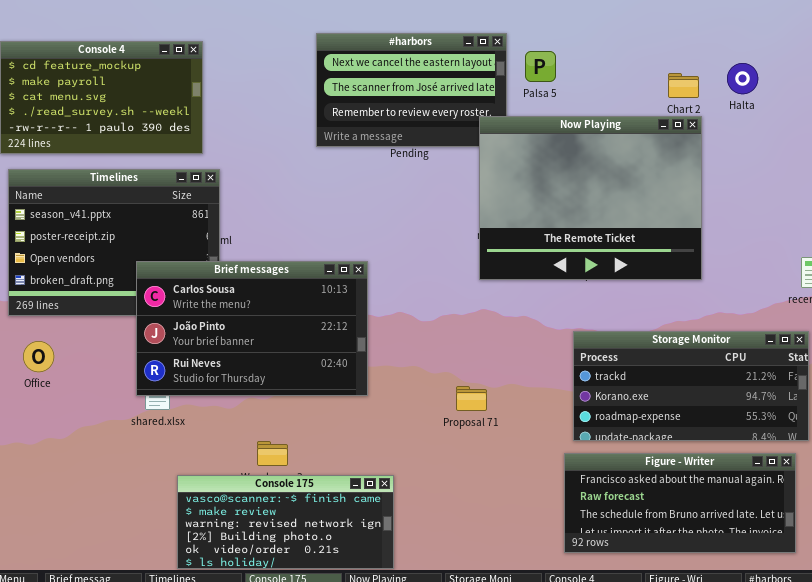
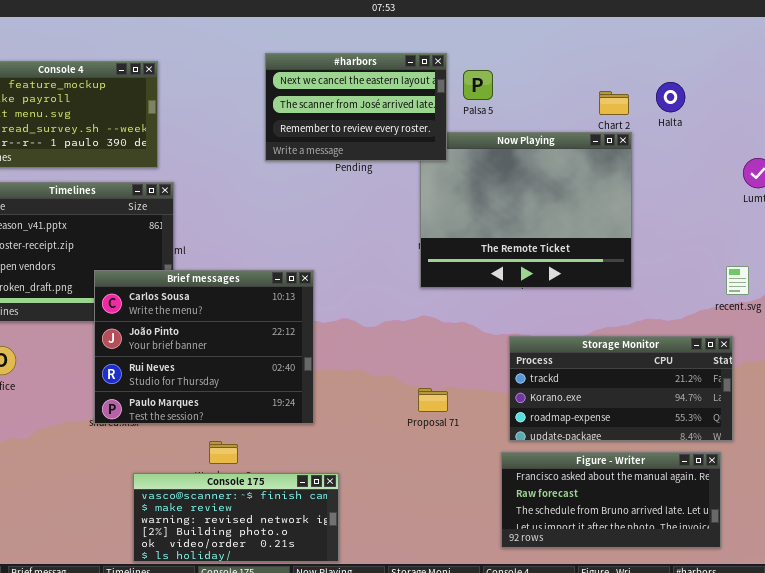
#harbors: [316,33,507,147] -> [265,53,447,161], raised
Brief messages: [136,261,368,396] -> [94,270,314,424], resized
Proposal 71: [456,386,487,411] -> [418,388,448,412], moved

